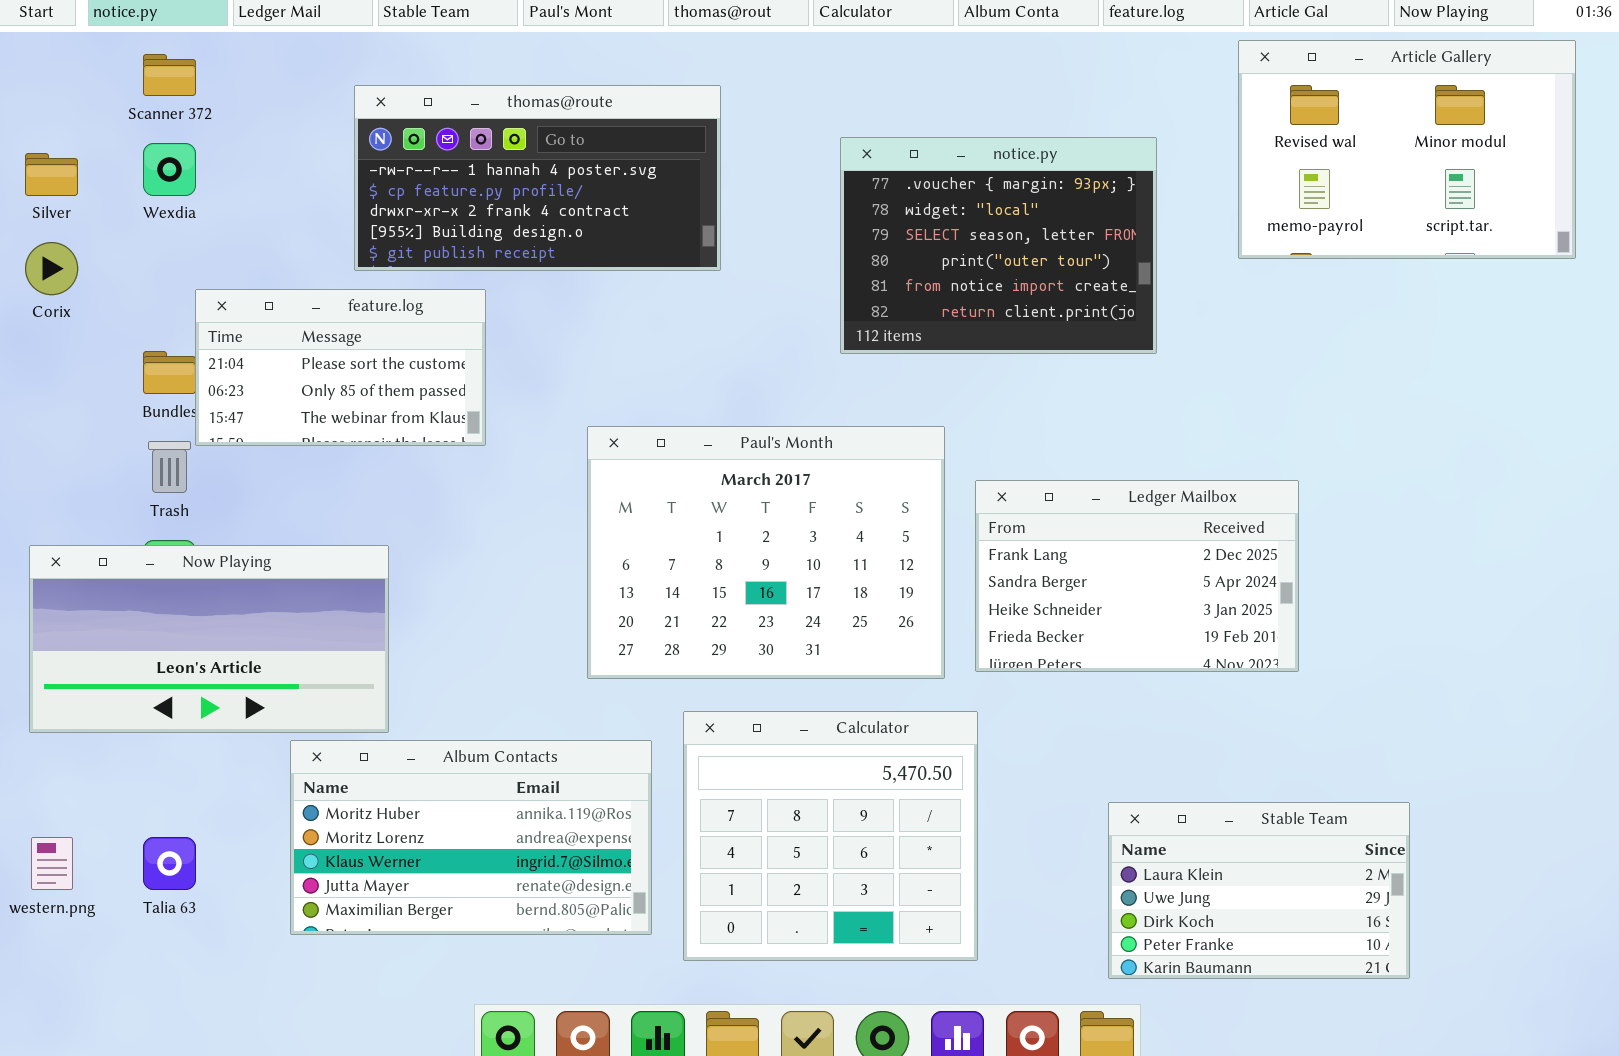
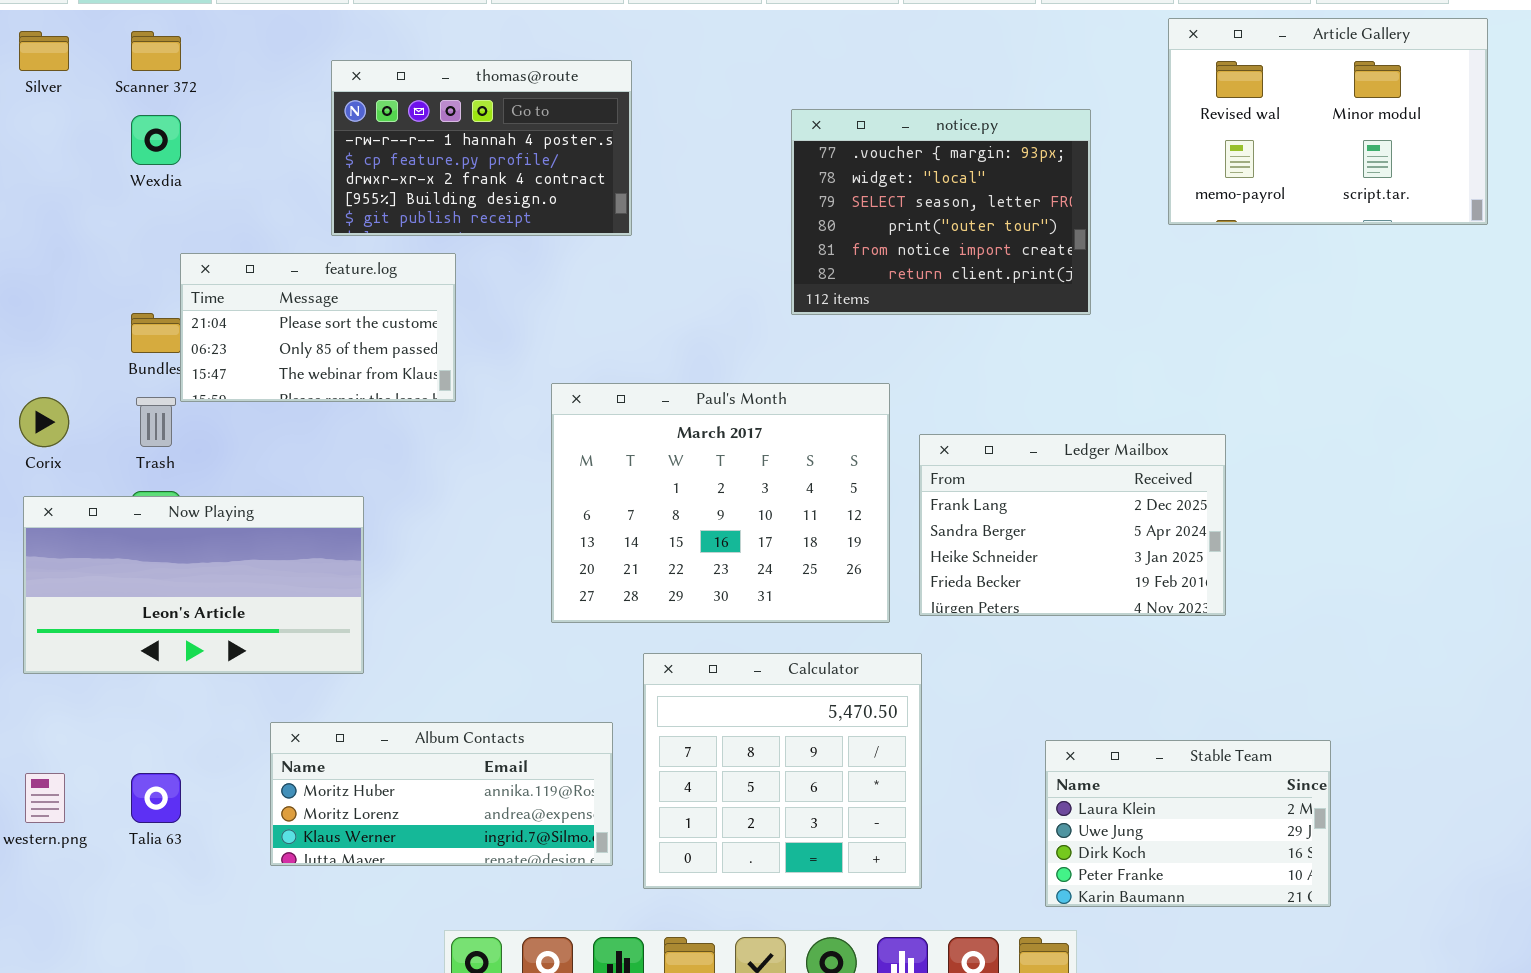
thomas@route: [354,85,721,271] -> [331,60,632,236], resized
Silver: [25,153,78,196] -> [19,31,69,71], moved
Corix: [25,242,78,295] -> [19,397,69,447], moved
Album Contacts: [290,740,652,935] -> [270,722,613,866], resized

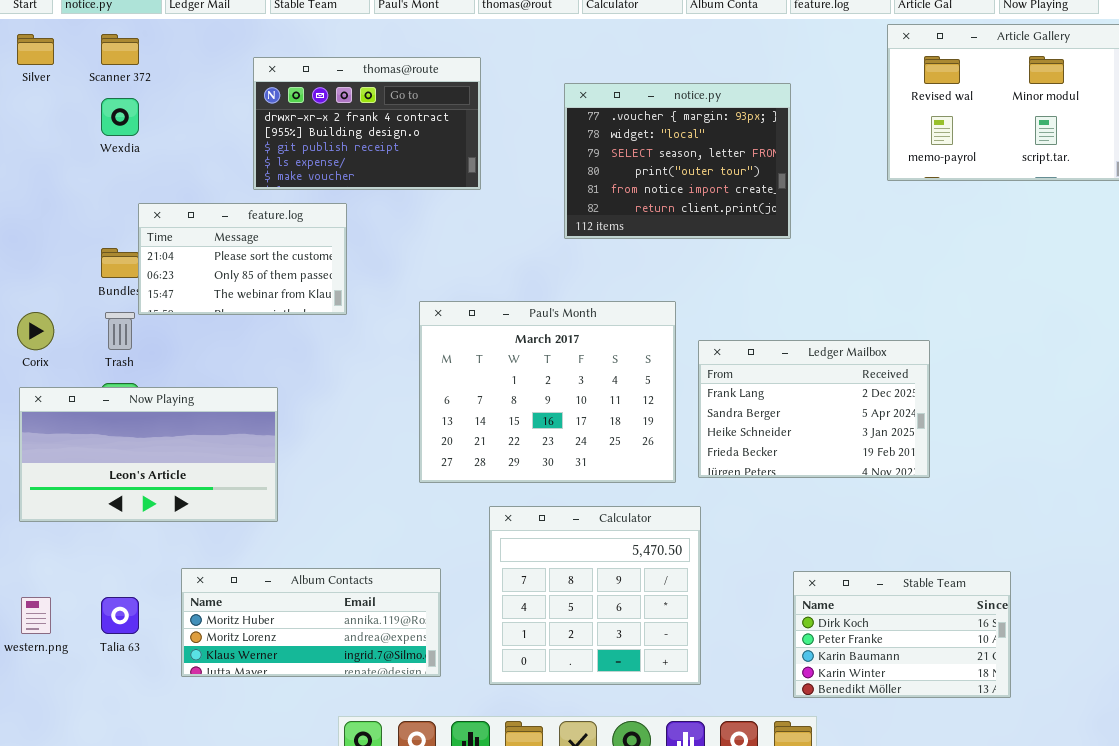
thomas@route: [331,60,632,236] -> [253,57,481,190], scrolled down 2 rows
notice.py: [791,109,1091,315] -> [564,83,791,239], moved
Album Contacts: [270,722,613,866] -> [181,568,441,677], moved
Stable Team: [1045,740,1331,907] -> [793,571,1011,698], scrolled down 2 rows

